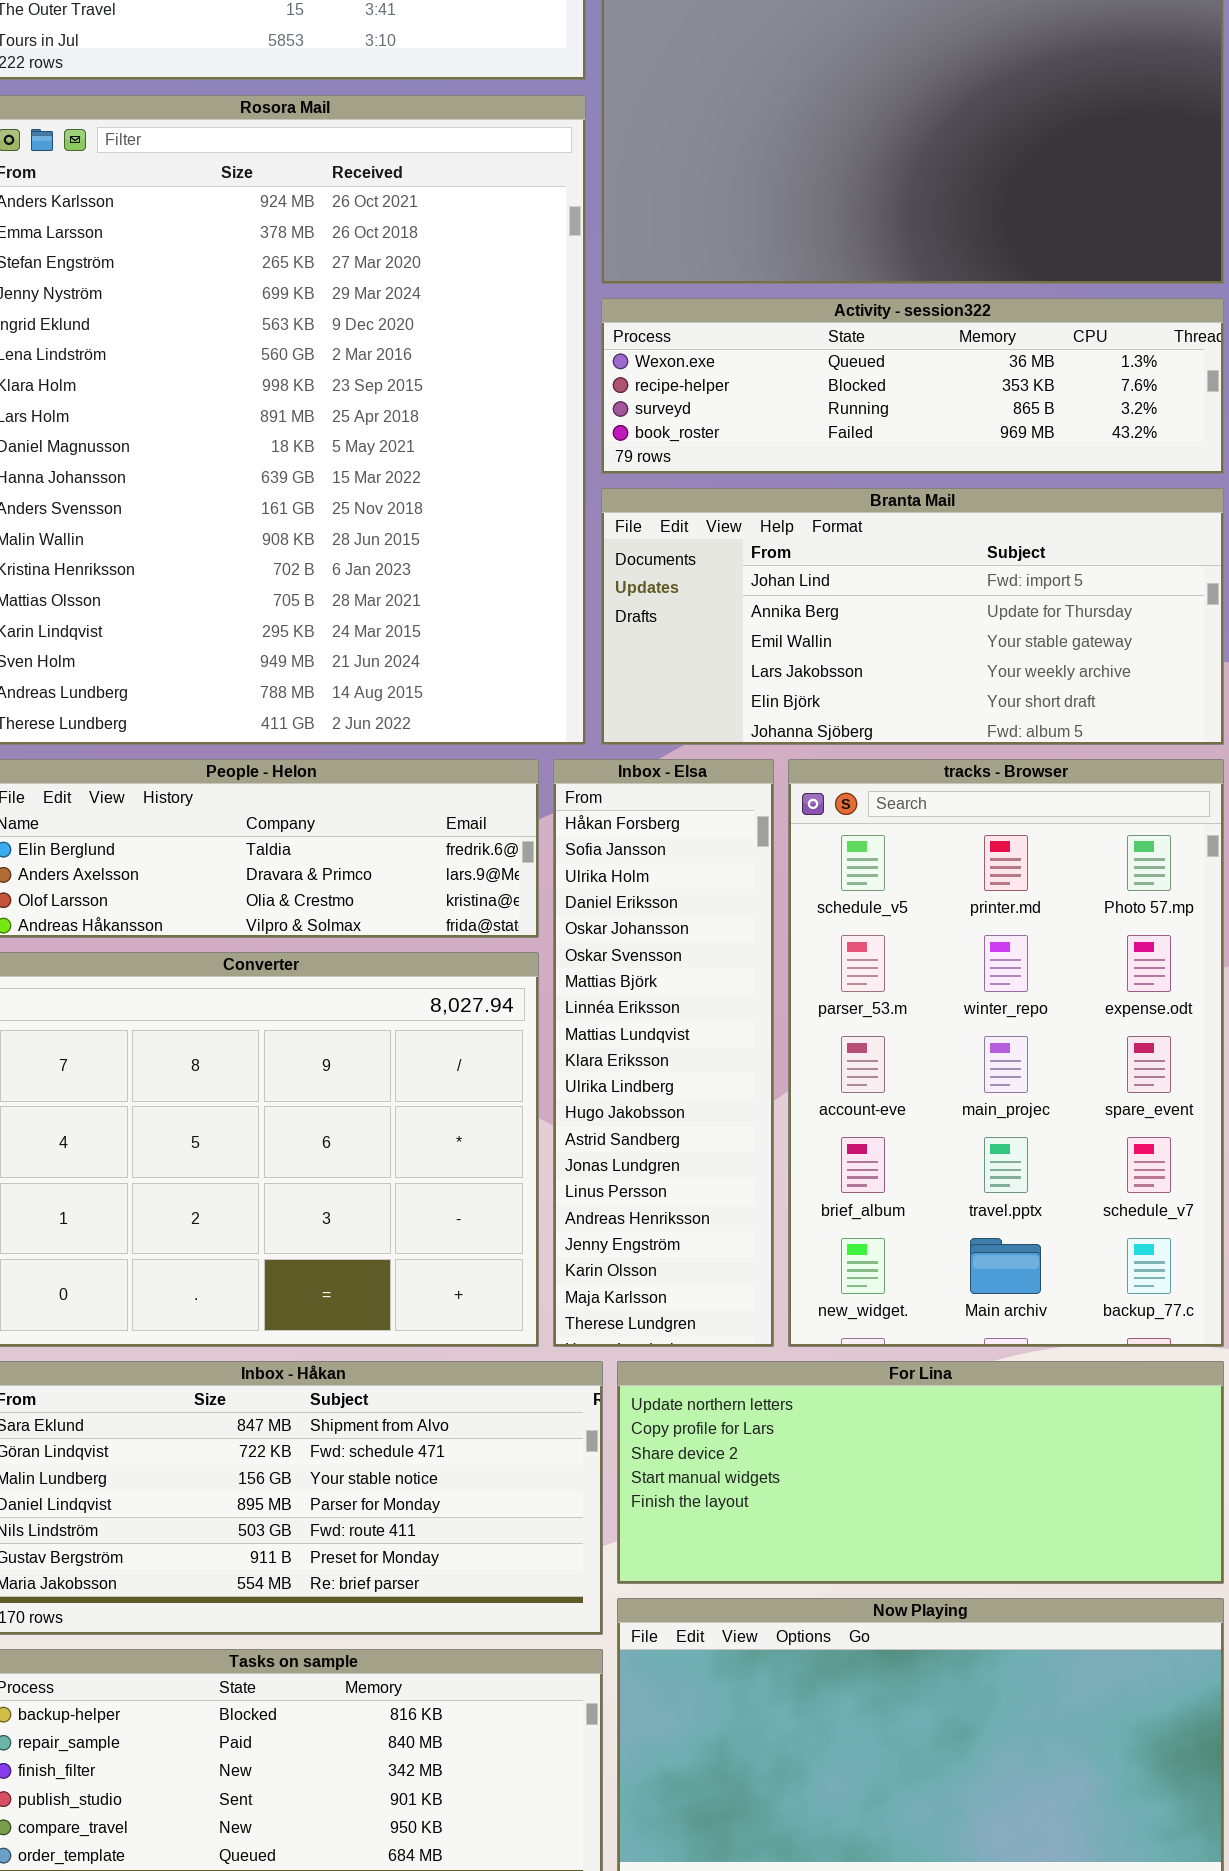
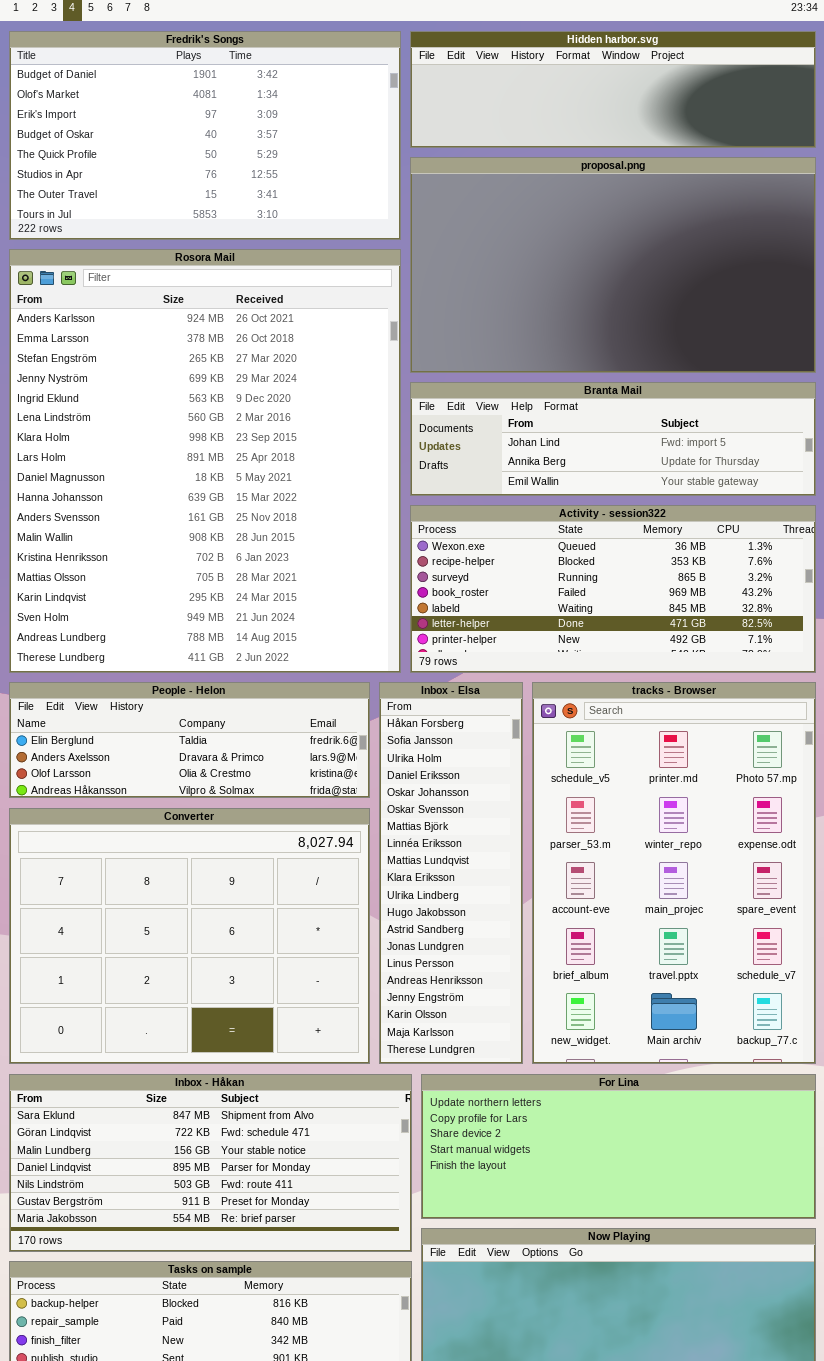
Activity - session322: [601,298,1224,474] -> [410,505,816,673], moved, resized
Branta Mail: [601,488,1224,745] -> [410,382,816,496], moved, resized

